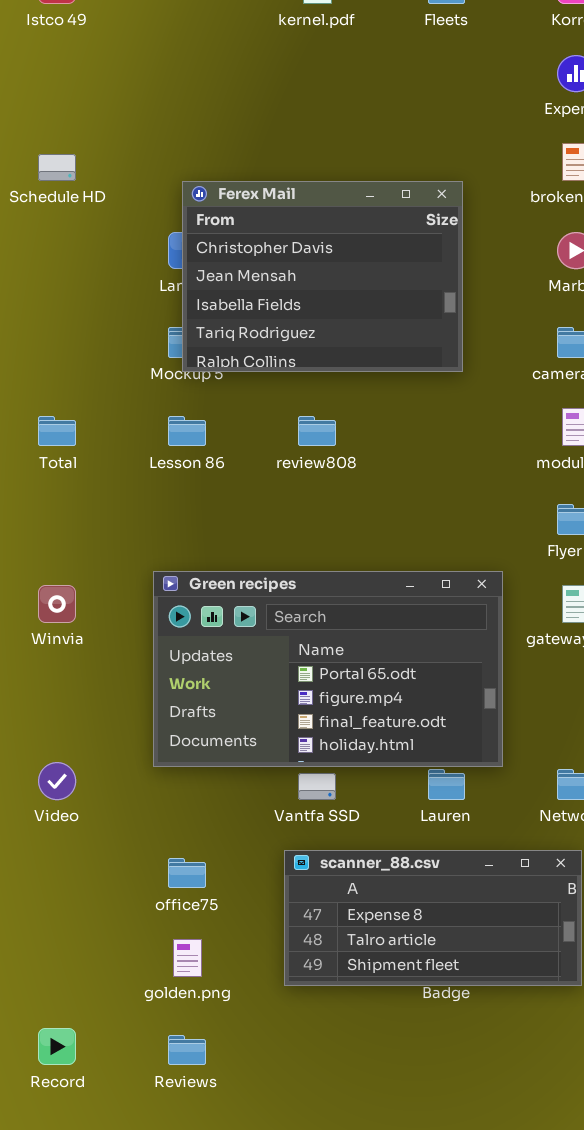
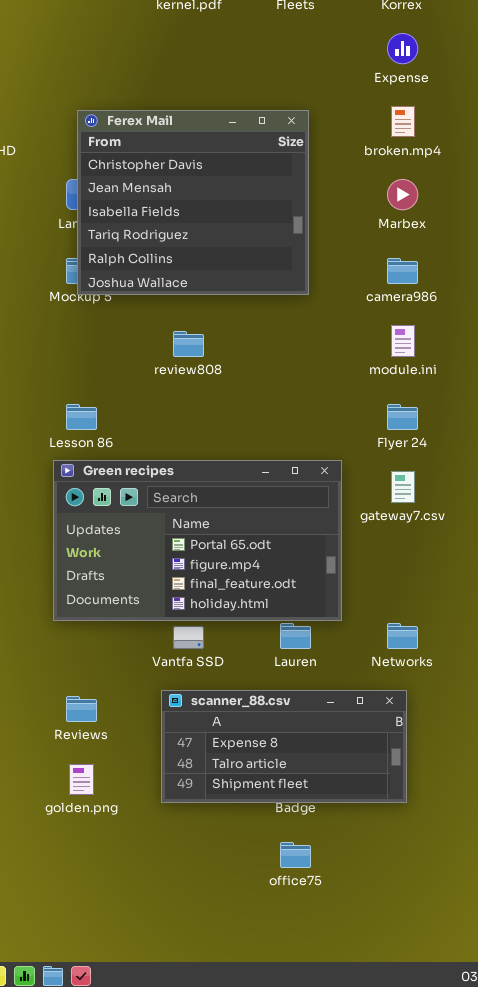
Ferex Mail: [182,181,463,372] -> [77,110,309,295], resized
Lesson 86: [168,416,206,446] -> [66,404,97,430], moved
office75: [168,858,206,888] -> [280,842,311,868], moved
Reviews: [168,1035,206,1065] -> [66,696,97,722], moved

